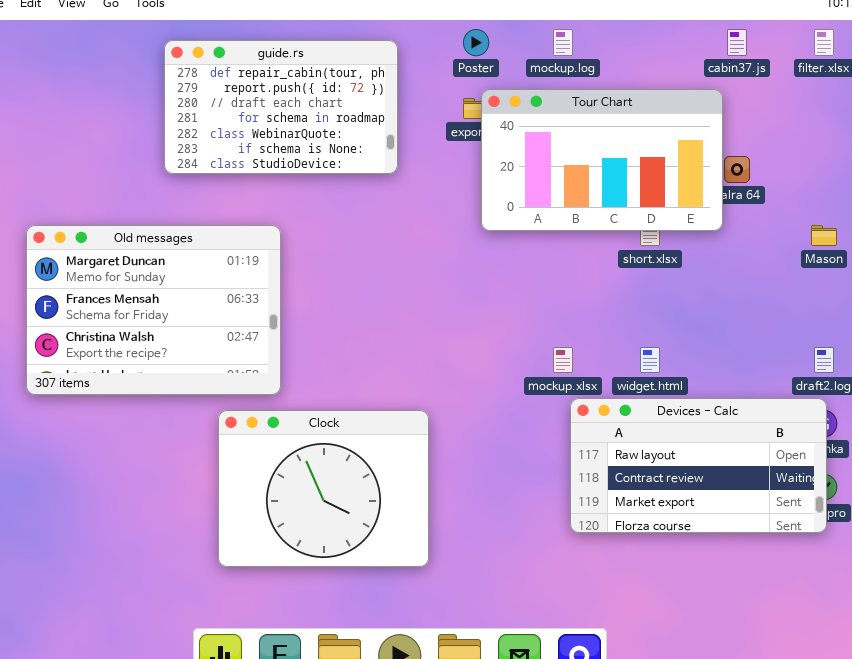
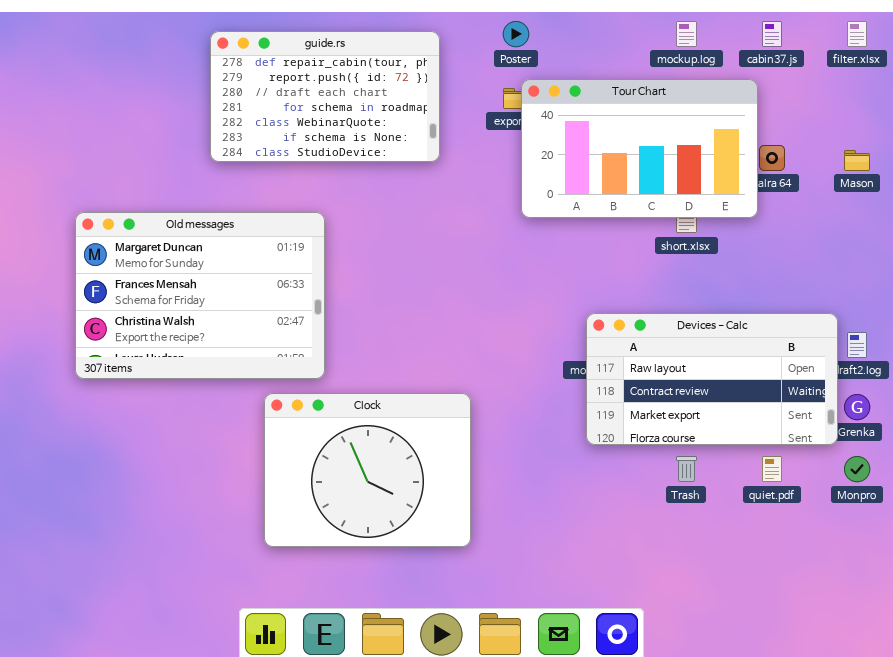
mockup.log: [553,29,573,56] -> [676,21,697,47], moved
Mason: [811,225,837,246] -> [844,150,870,171], moved
Devices - Calc: [570,398,827,533] -> [586,313,838,445], moved

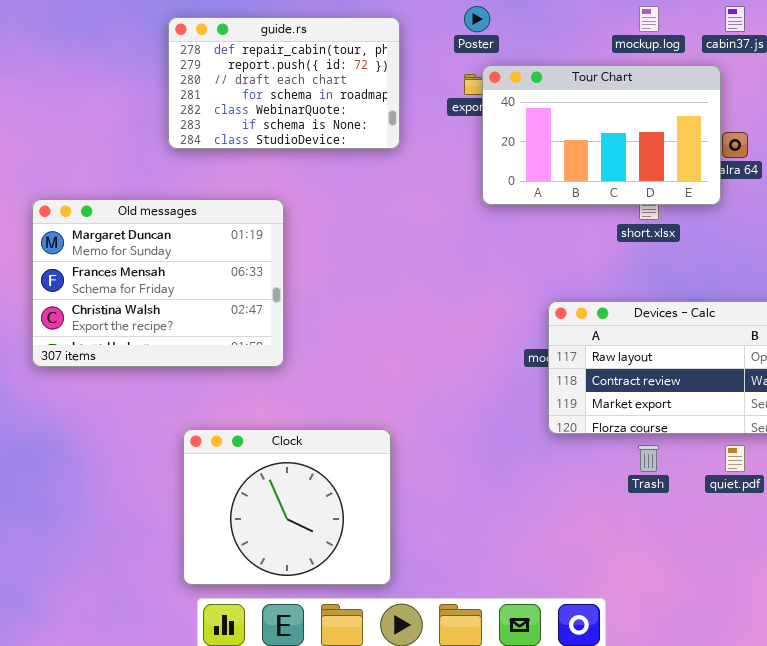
Clock: [264,393,471,547] -> [183,429,391,585], moved

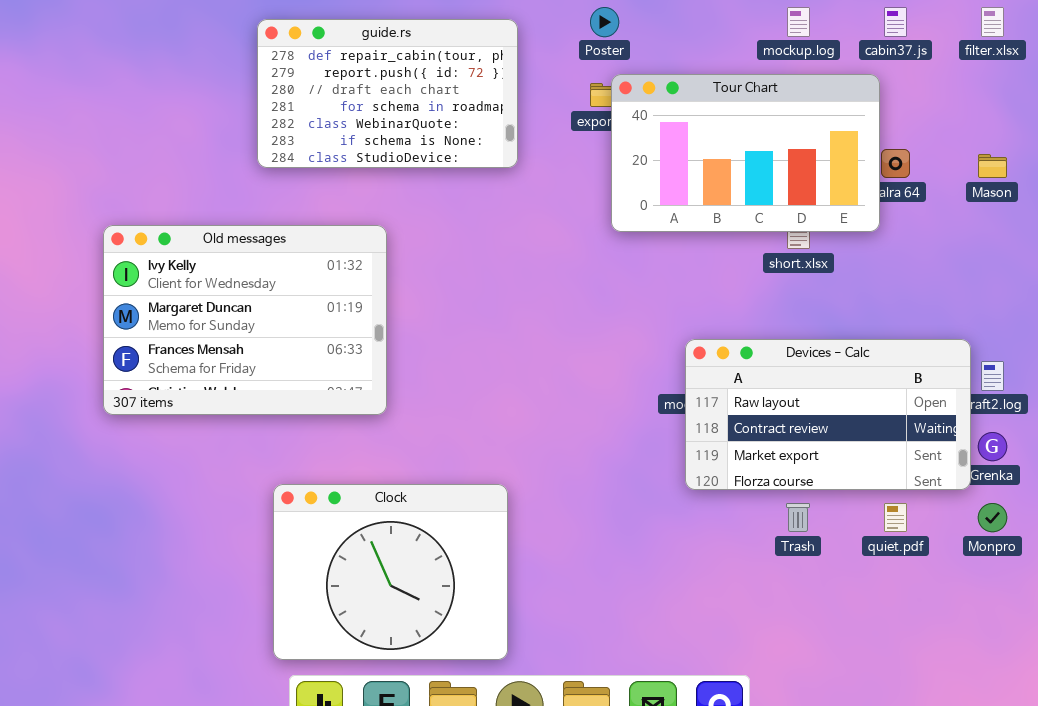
Old messages: [32,199,284,367] -> [103,225,387,415], scrolled up 1 row

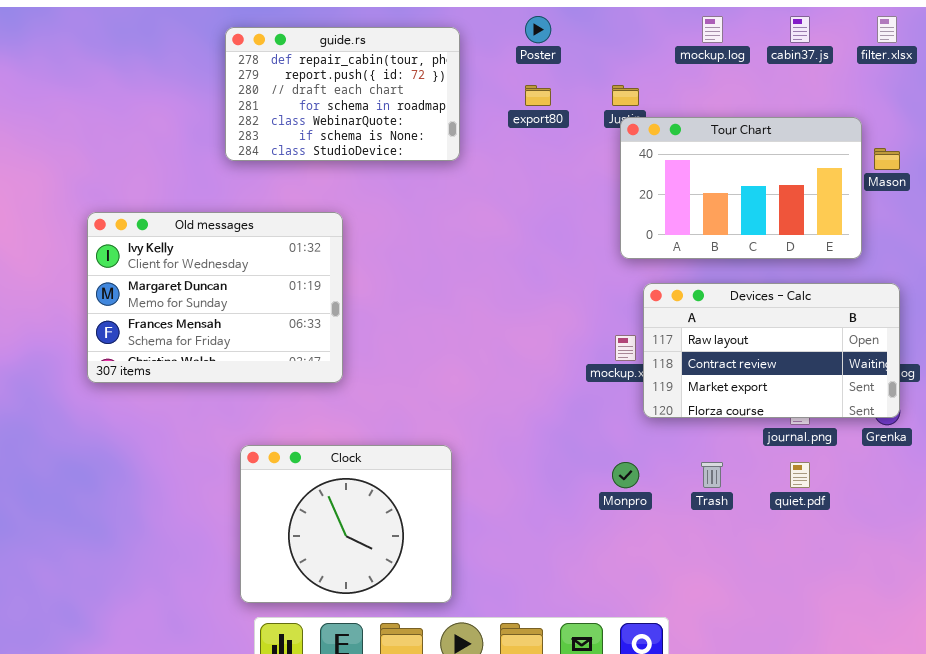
Tour Chart: [611,74,880,232] -> [620,117,862,259], moved
Devices - Calc: [685,339,971,490] -> [643,283,900,418], moved
Monpro: [978,503,1007,532] -> [612,462,639,488], moved

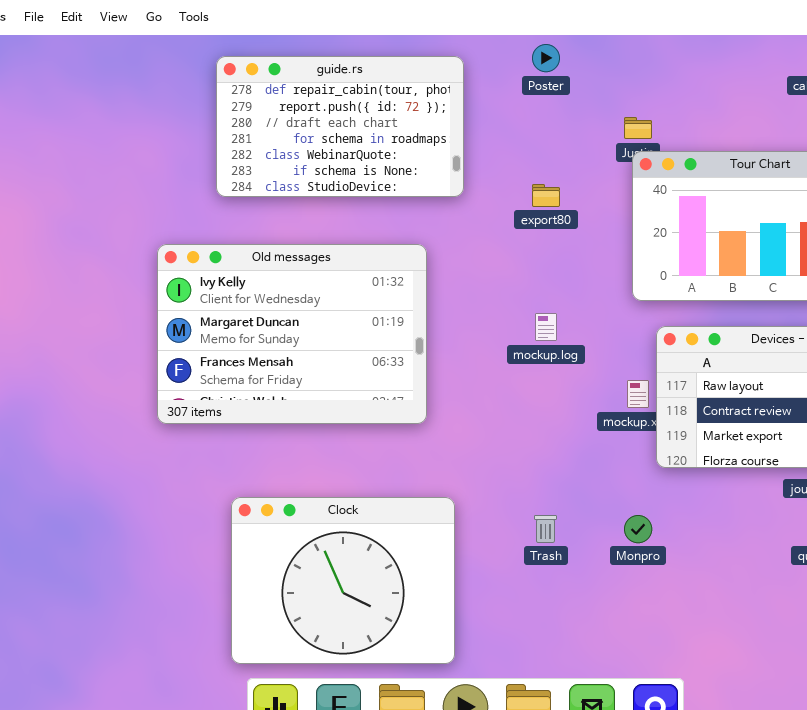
mockup.log: [702,16,723,43] -> [535,313,557,341], moved
export80: [525,85,551,106] -> [532,184,560,207], moved
Old messages: [87,212,343,383] -> [157,244,427,424], moved
Trash: [701,462,723,488] -> [534,515,557,543], moved

